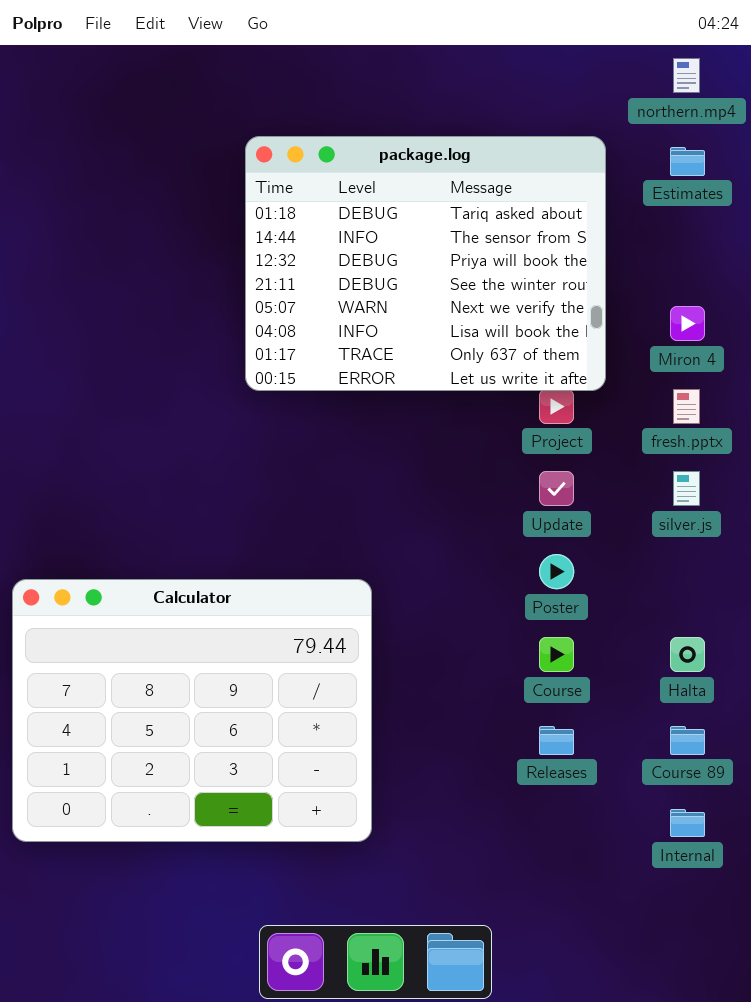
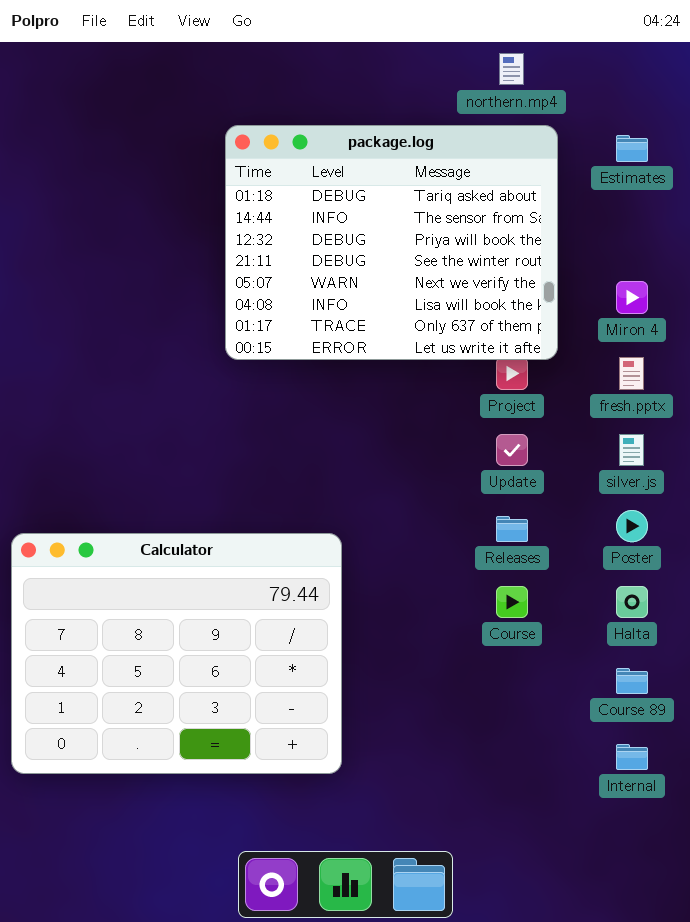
northern.mp4: [673,58,700,93] -> [499,53,524,85], moved
Poster: [539,554,574,589] -> [616,510,648,542], moved
Releases: [539,726,574,755] -> [496,516,528,542], moved

